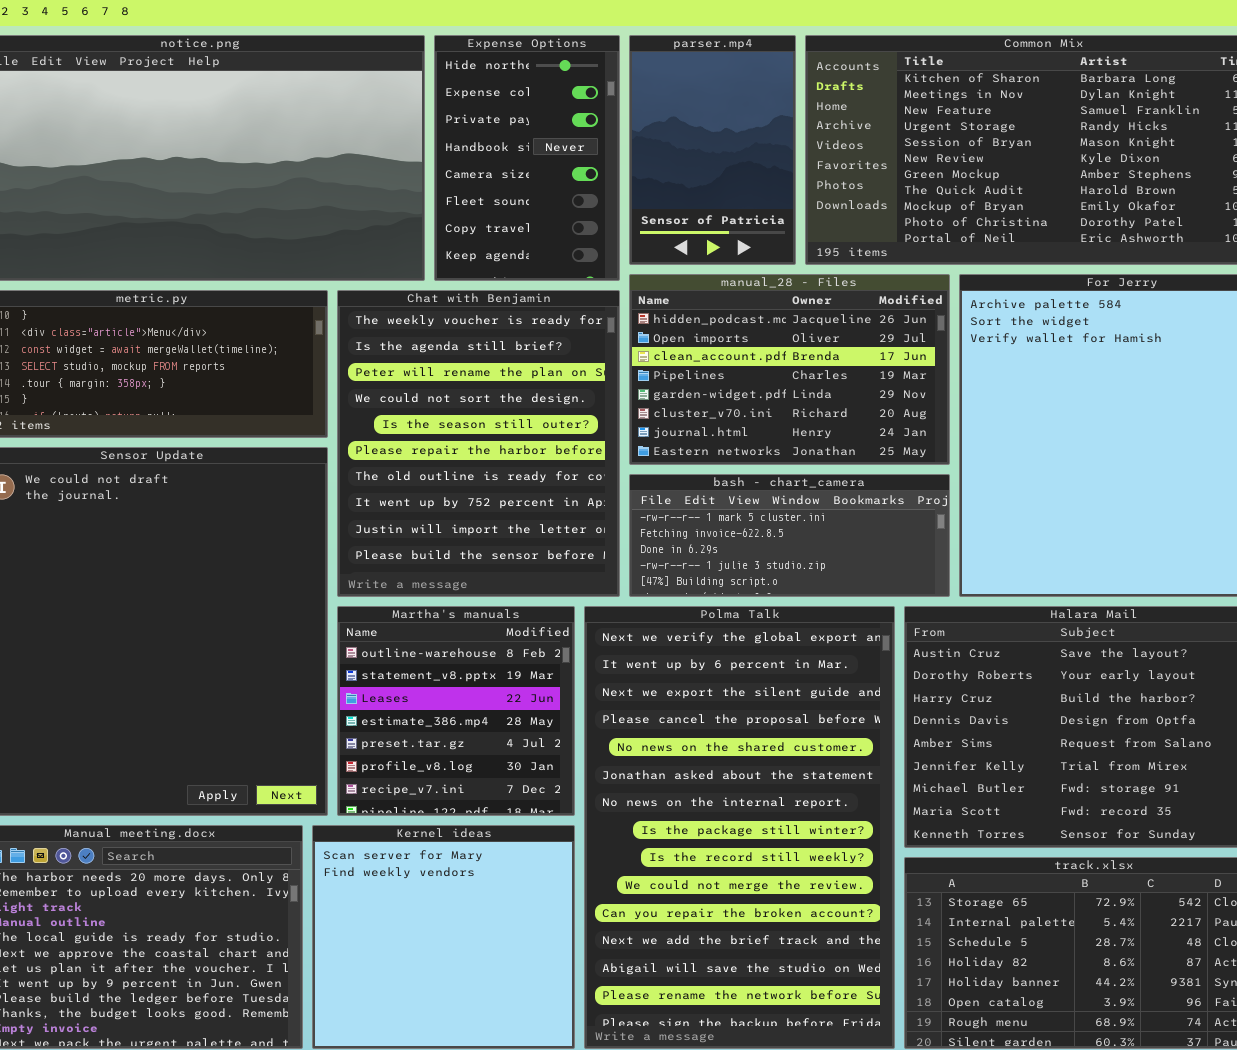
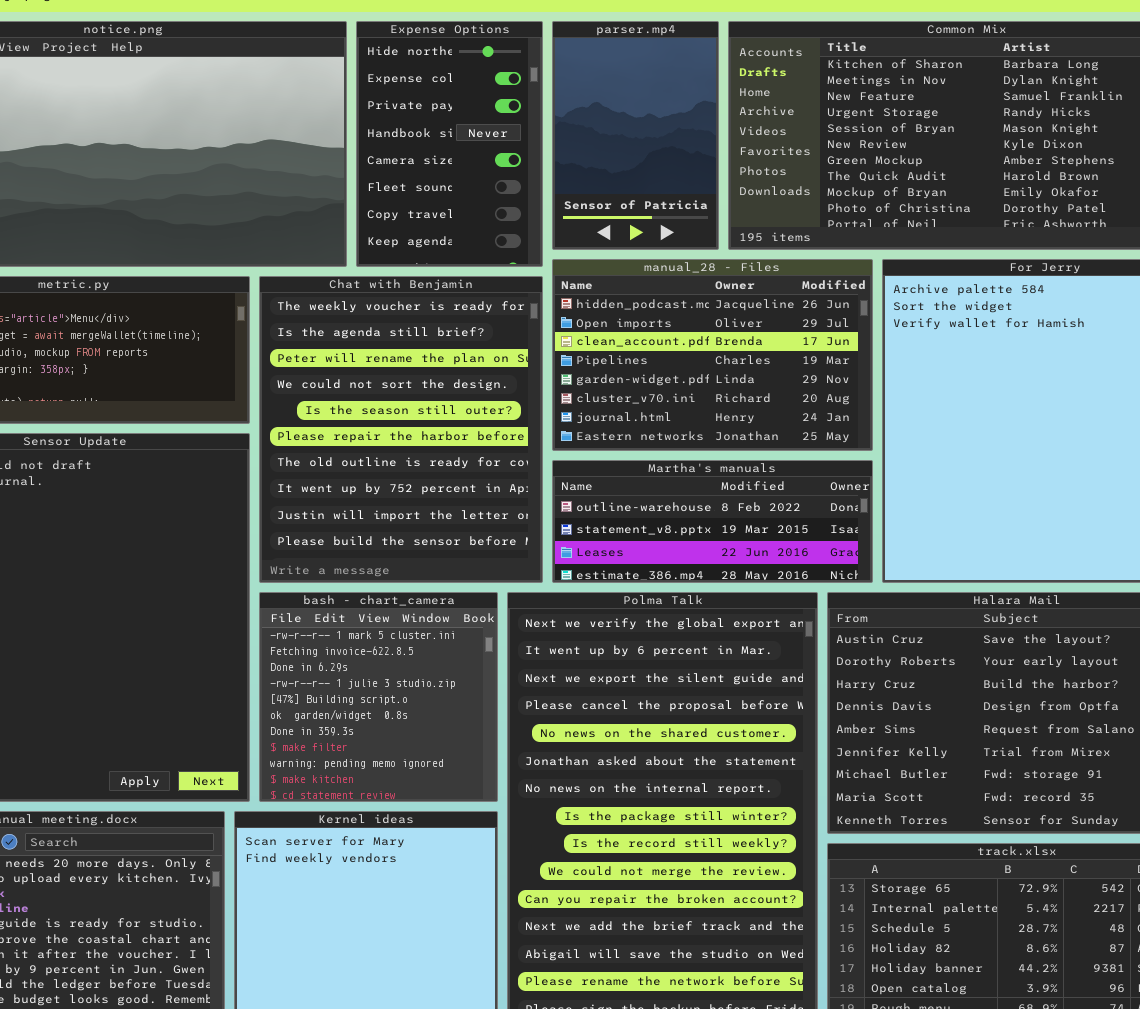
bash - chart_camera: [629,474,950,597] -> [259,592,498,802], moved, resized
Martha's manuals: [337,606,575,816] -> [552,460,873,583], moved, resized

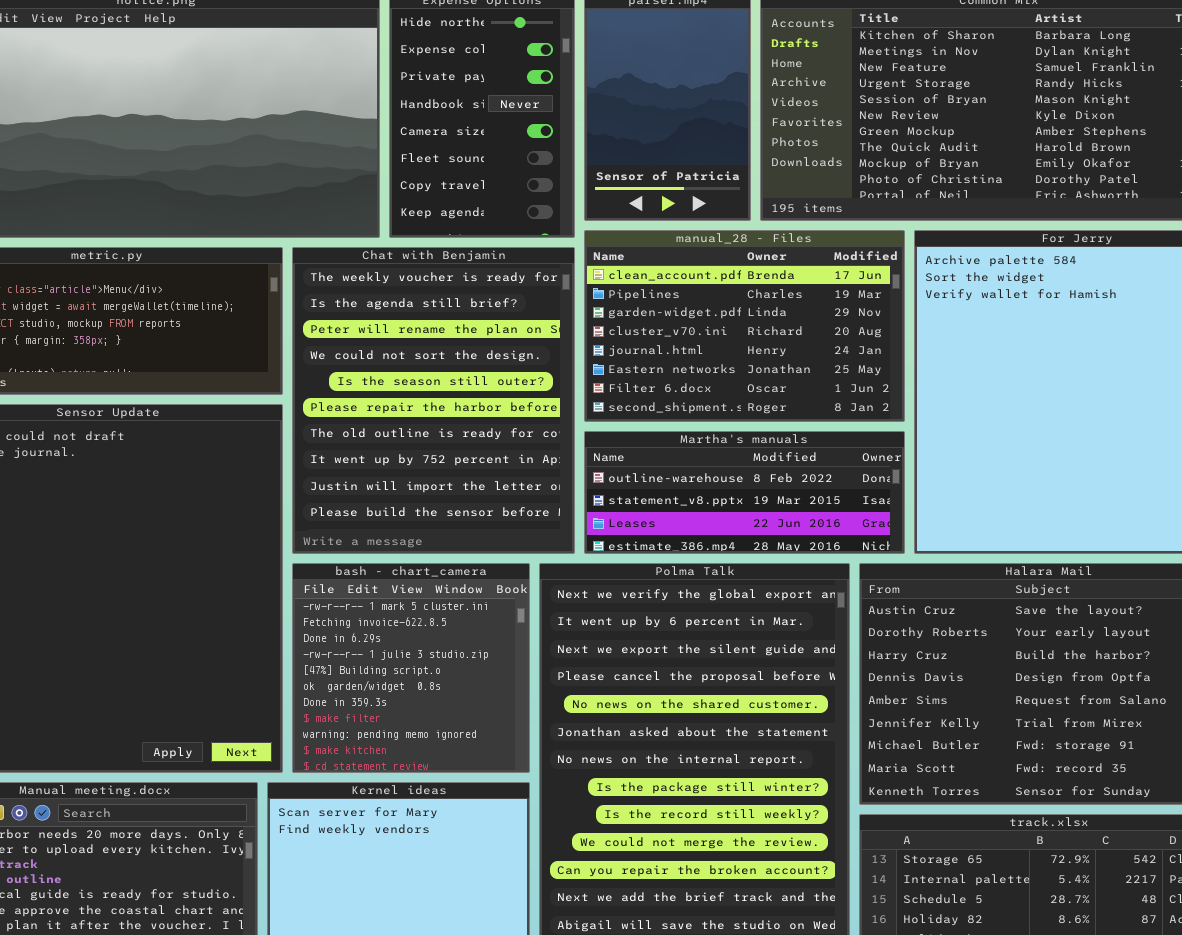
manual_28 - Files: [552,259,873,451] -> [584,230,905,422], scrolled down 2 rows

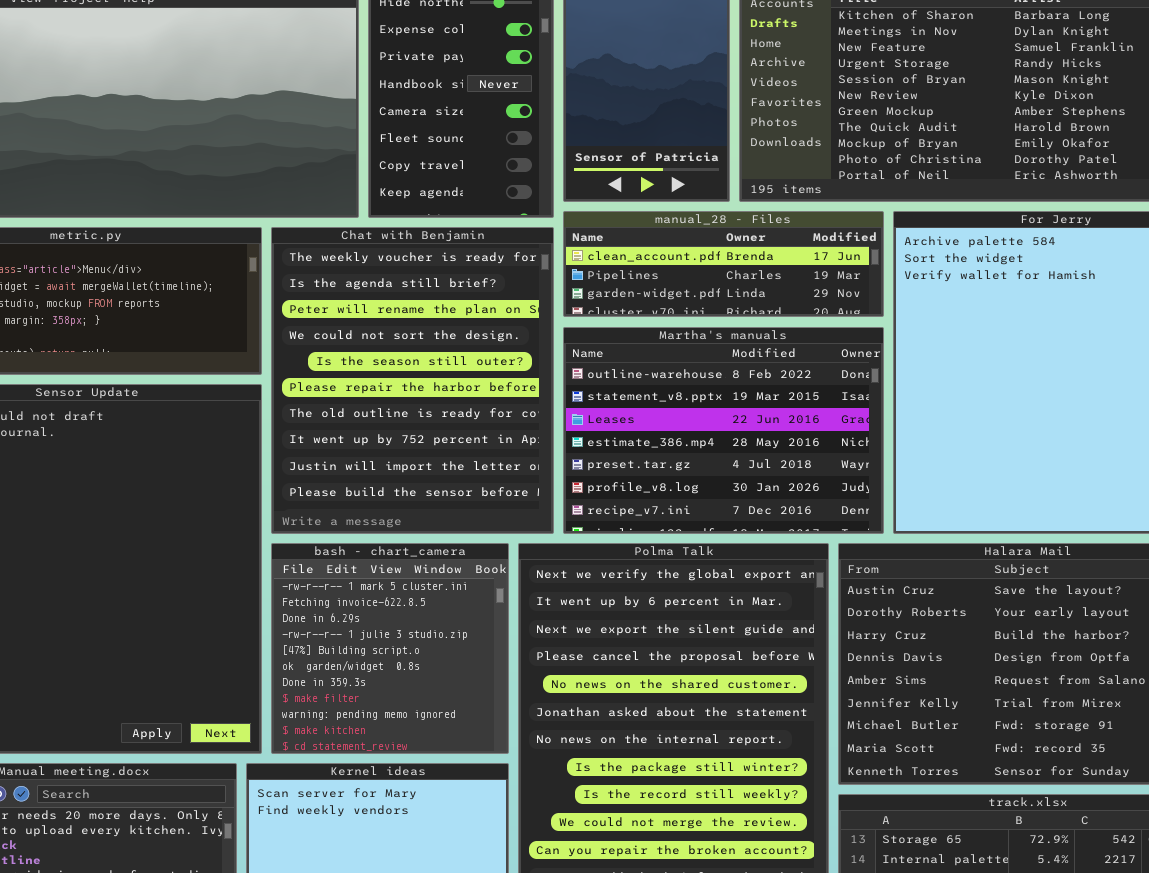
manual_28 - Files: [584,230,905,422] -> [563,211,884,317], resized
Martha's manuals: [584,431,905,554] -> [563,327,884,534], resized

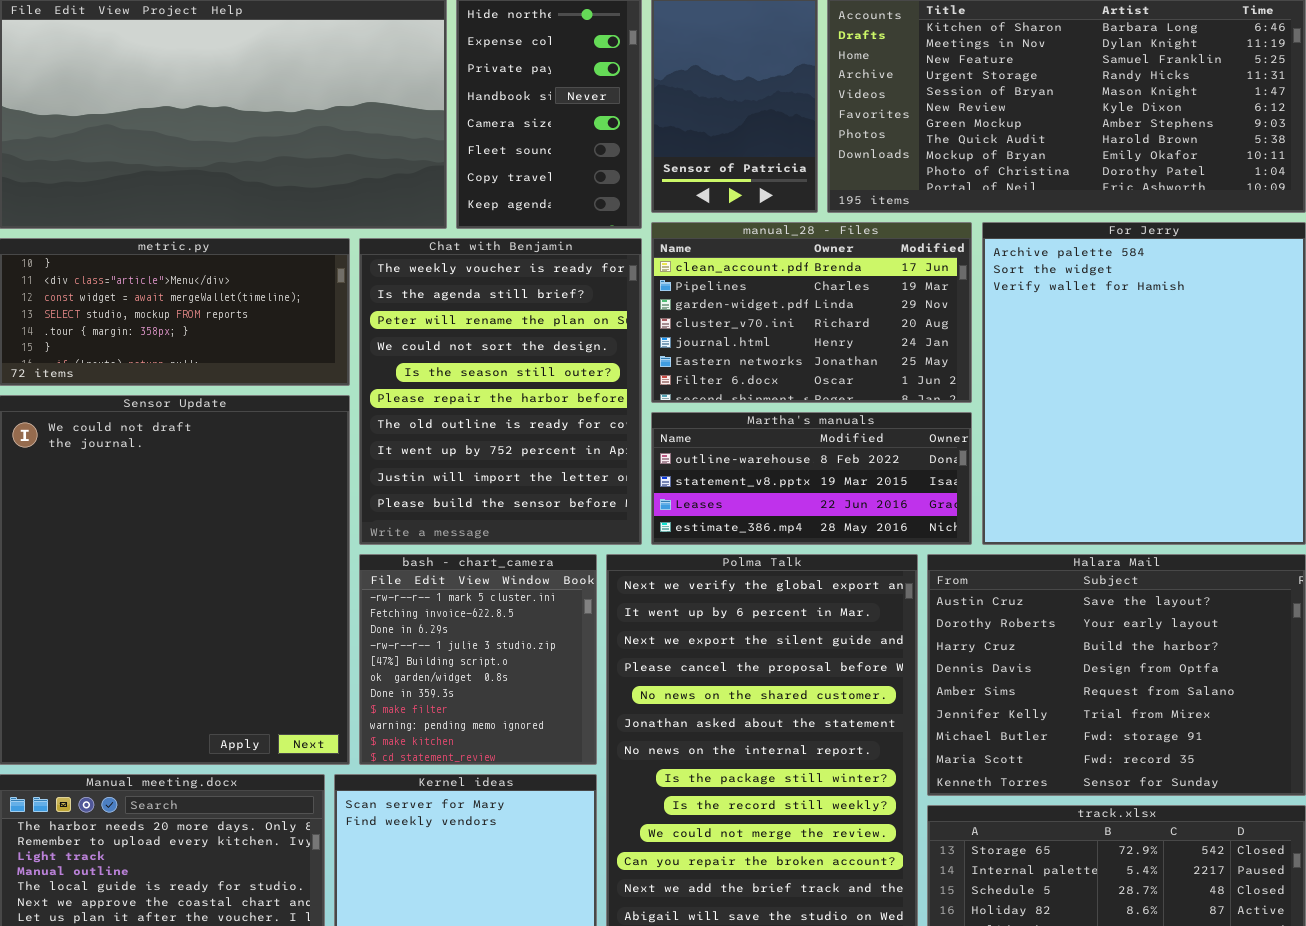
manual_28 - Files: [563,211,884,317] -> [651,222,972,403], resized
Martha's manuals: [563,327,884,534] -> [651,412,972,545], resized

